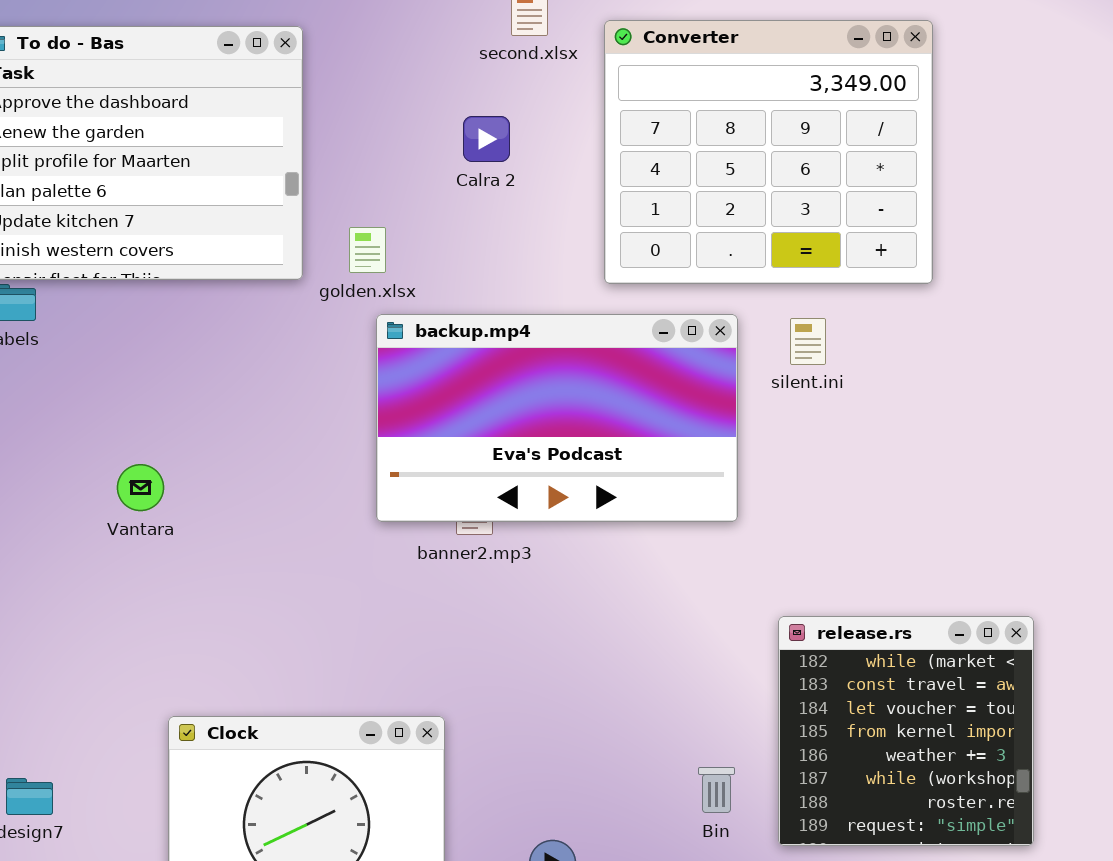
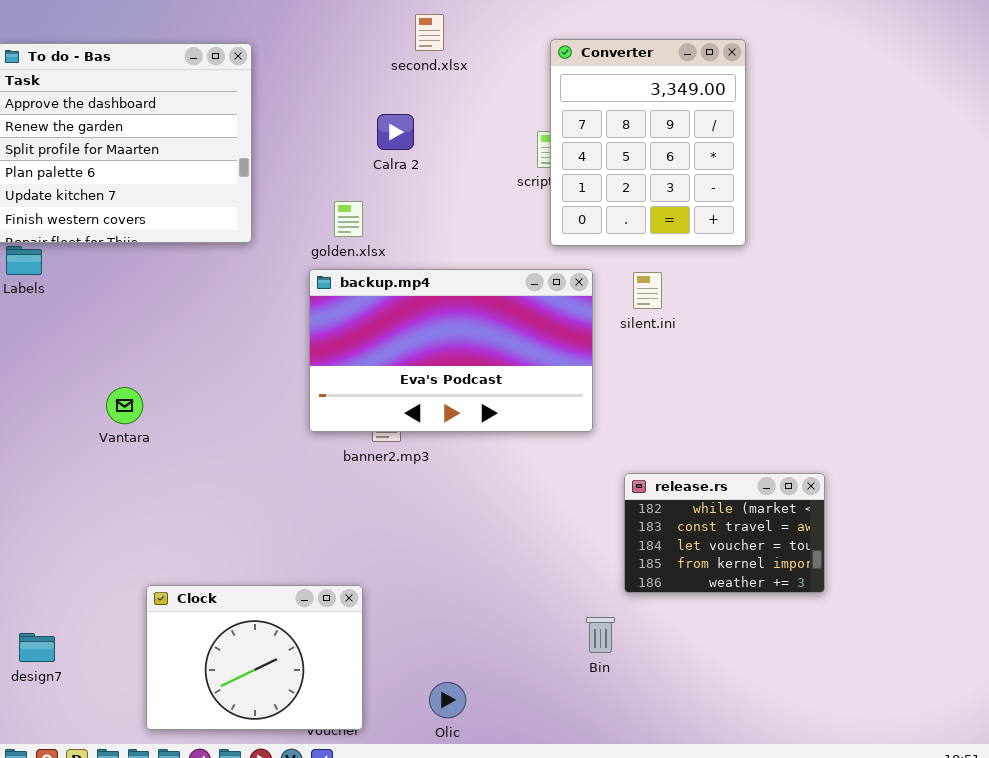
Converter: [604,20,933,284] -> [550,39,746,246], resized
golden.xlsx: [349,227,386,273] -> [334,201,363,237], moved
release.rs: [778,616,1034,846] -> [624,473,825,593], moved, resized
Bin: [698,767,735,813] -> [586,617,615,653], moved

